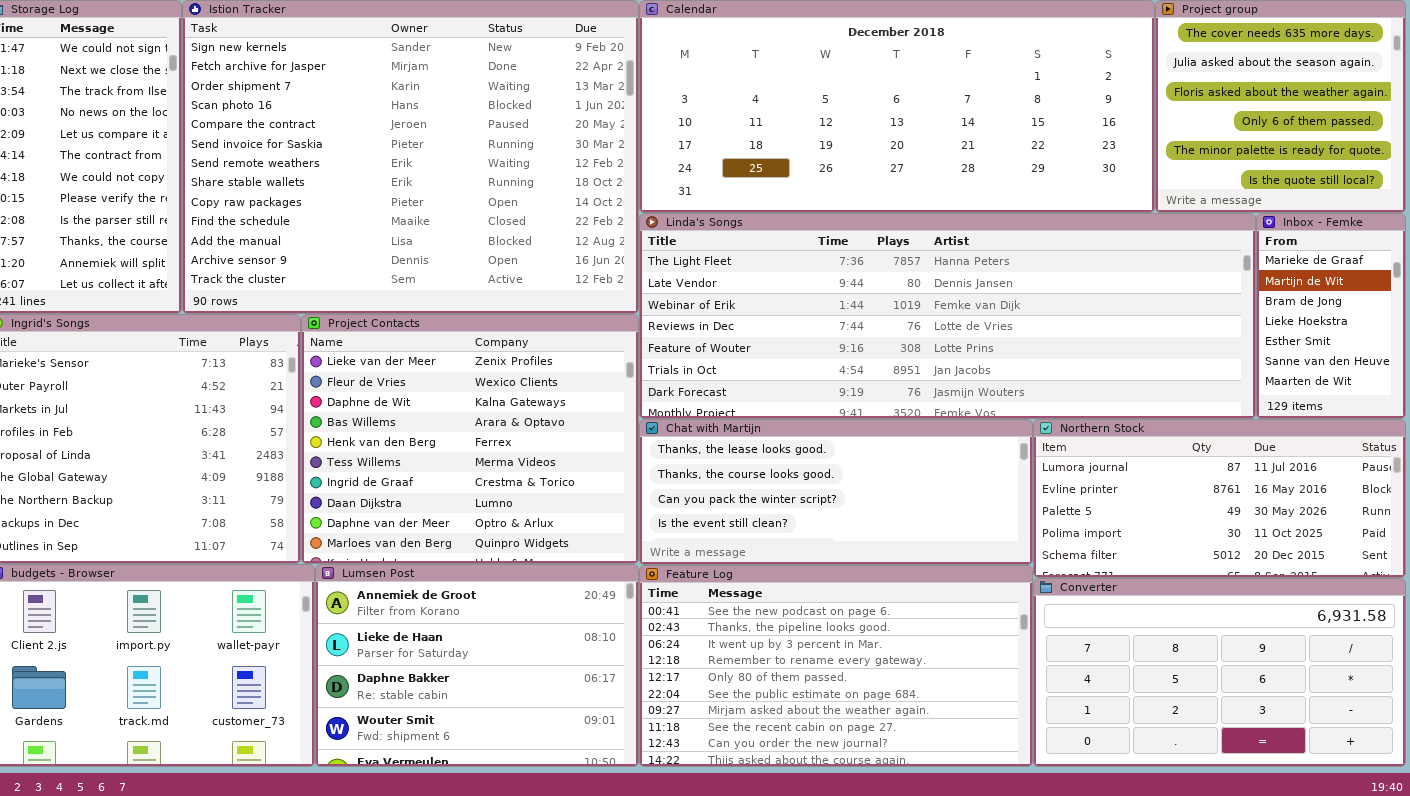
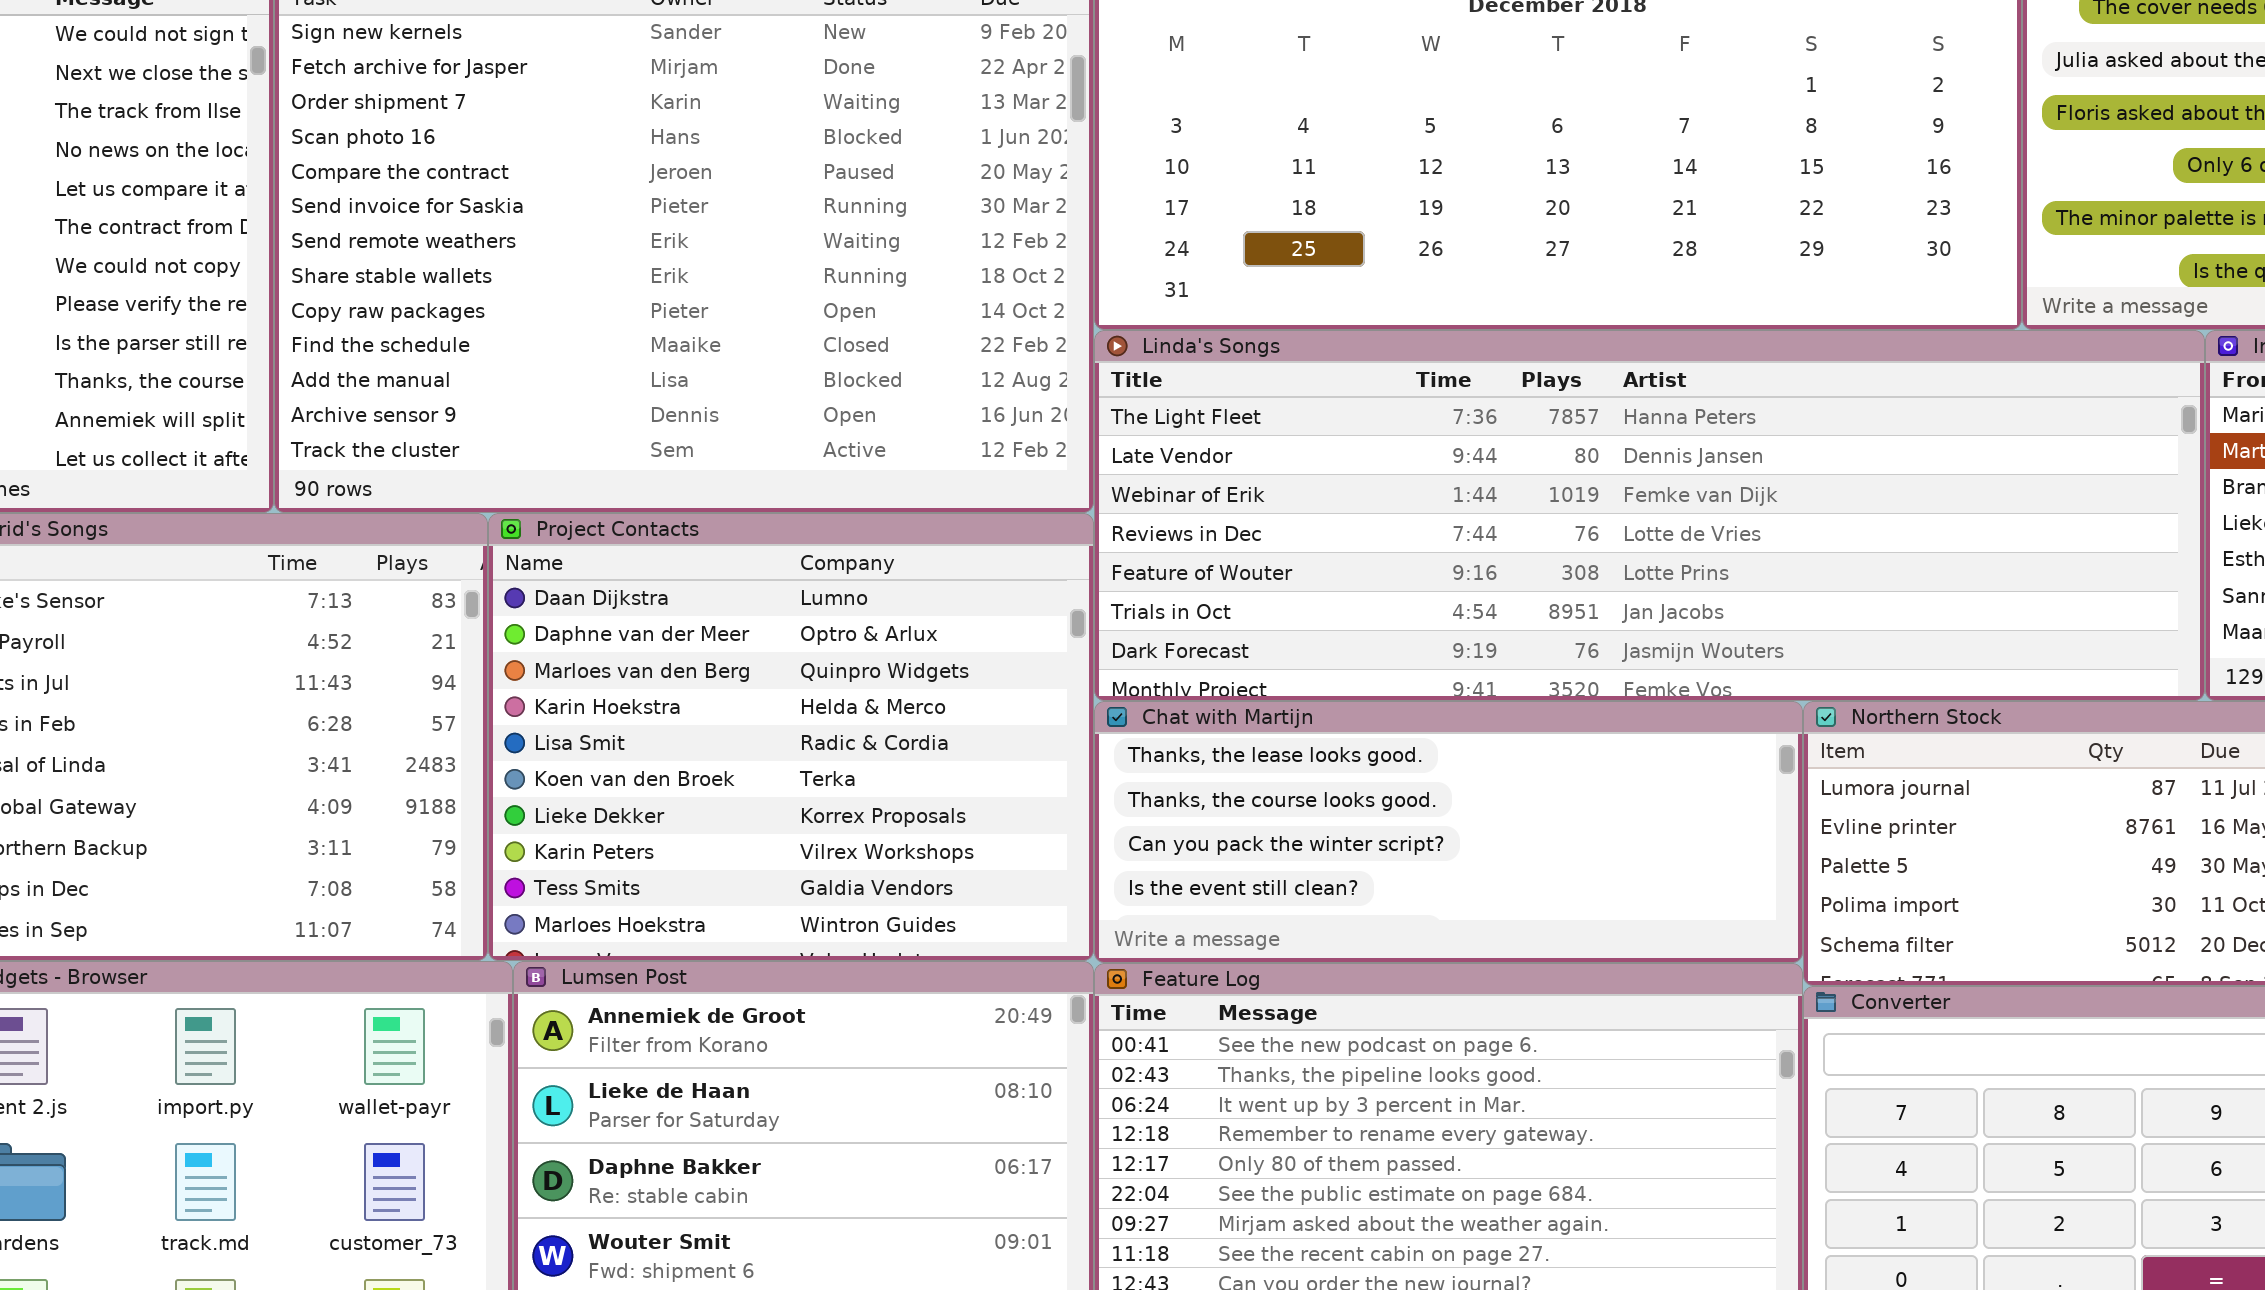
Project Contacts: [301,314,639,564] -> [488,513,1094,961], scrolled down 7 rows

